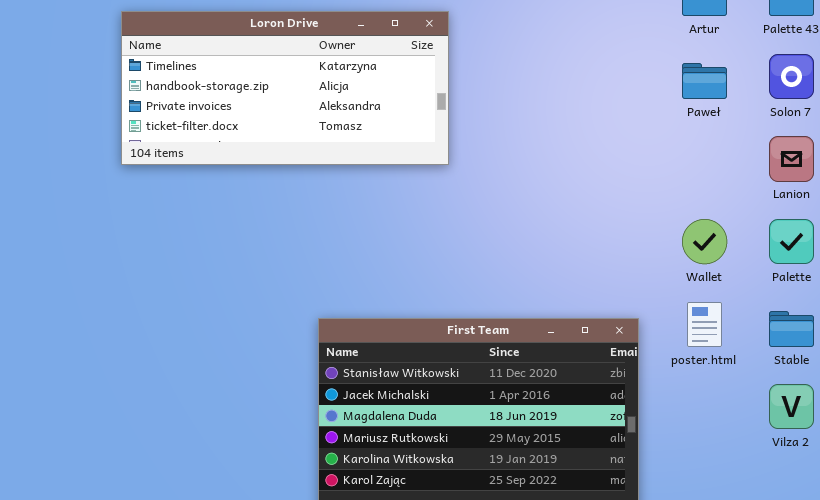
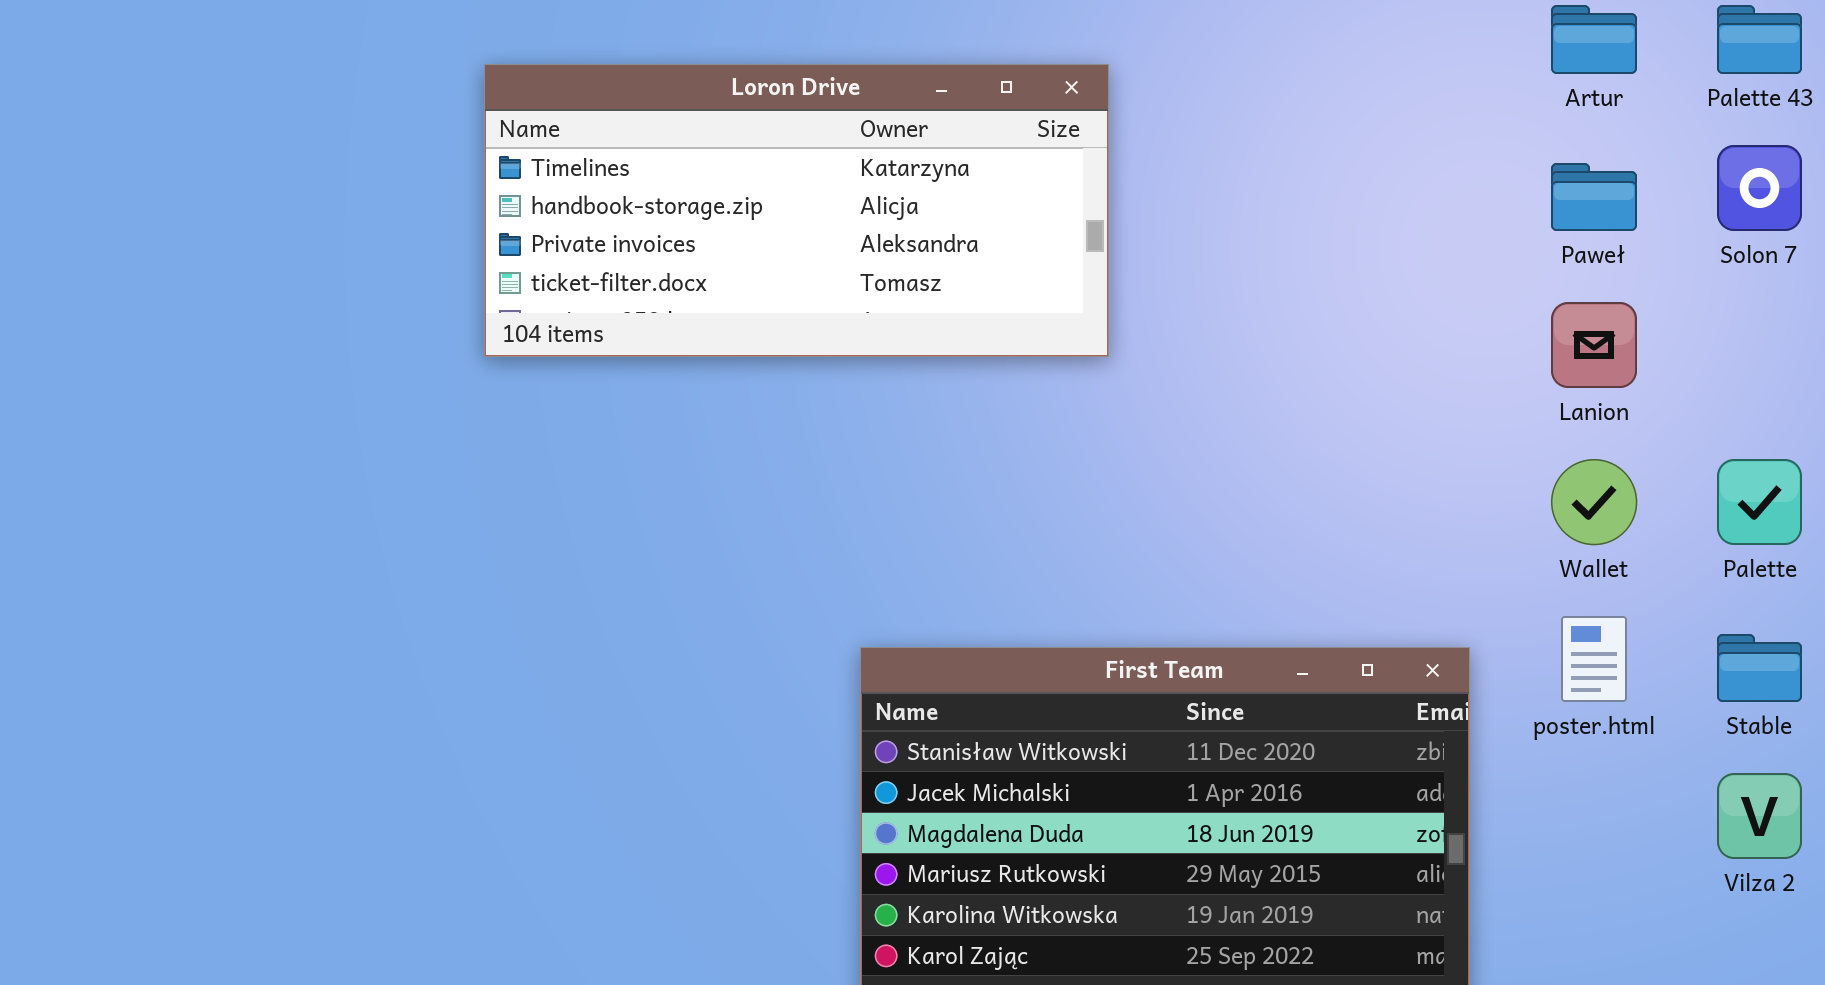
Lanion: [769,136,814,182] -> [1551,302,1637,388], moved

